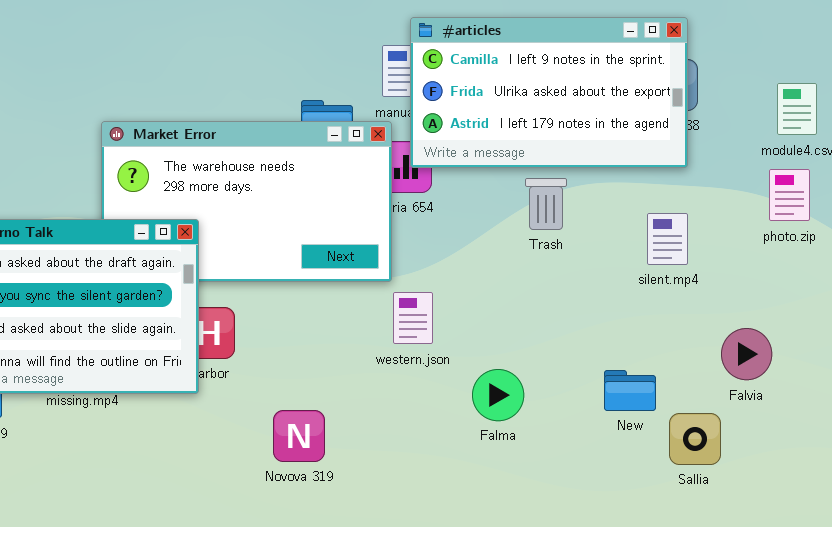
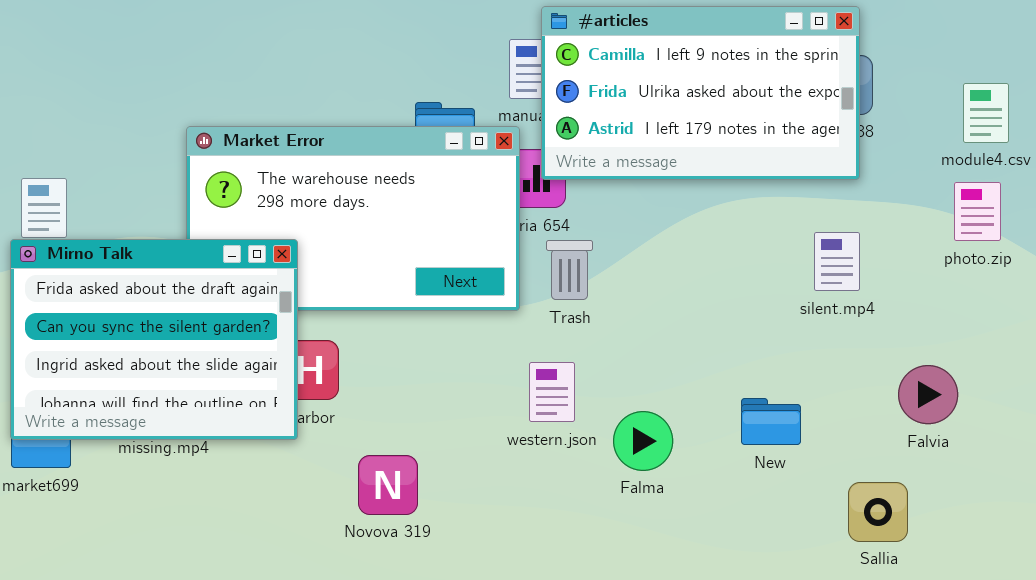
Trash: [525,178,567,230] -> [546,240,593,300], moved
western.json: [393,292,433,344] -> [529,362,575,422], moved
New: [604,370,656,411] -> [741,398,801,445], moved
Novova 319: [273,410,325,462] -> [358,455,418,515], moved
Sallia: [669,413,721,465] -> [848,482,908,542], moved

